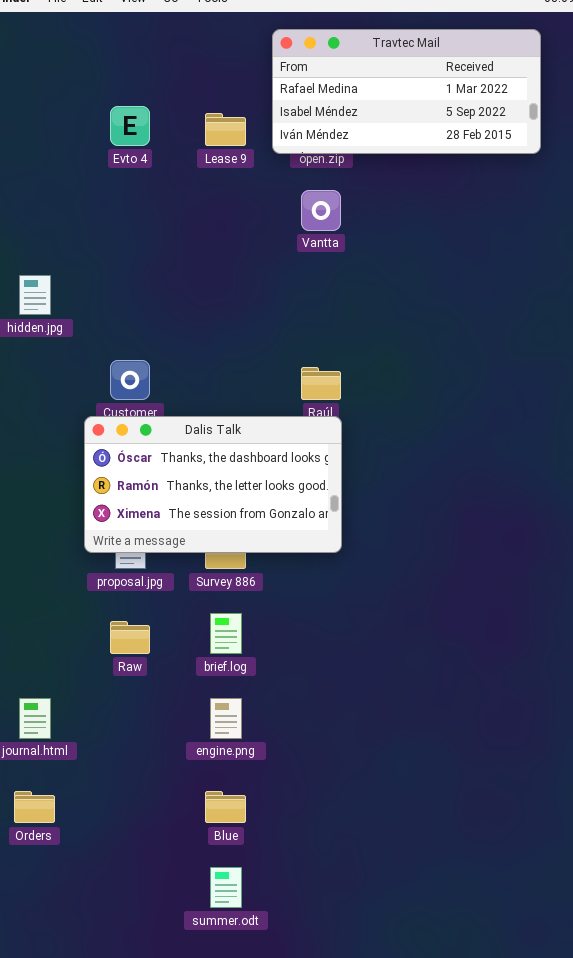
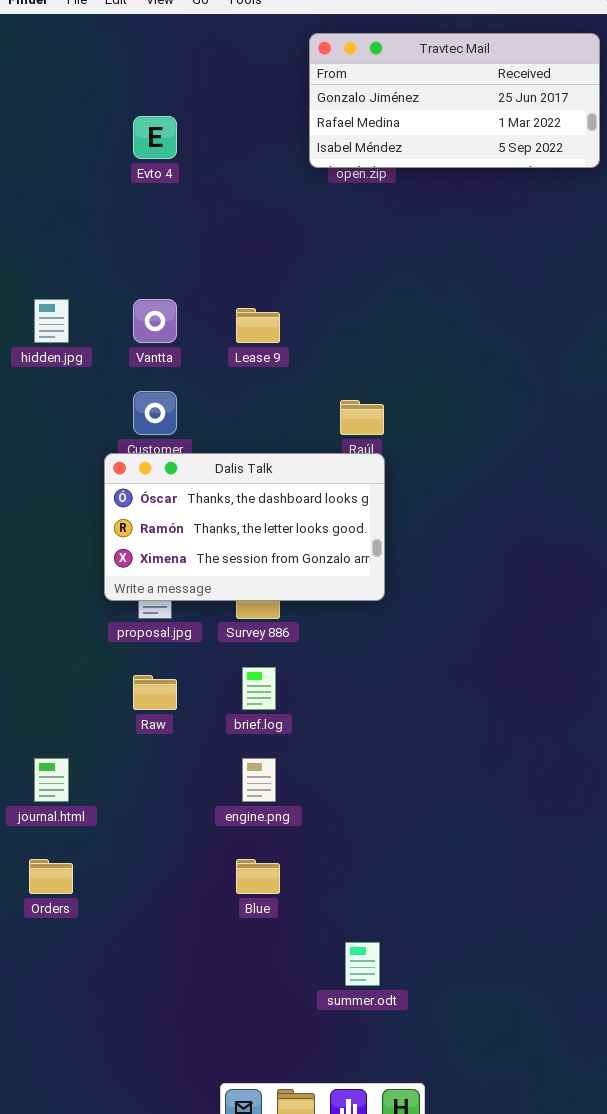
Travtec Mail: [272,29,541,154] -> [309,33,600,168], scrolled up 1 row
Lease 9: [205,113,246,146] -> [236,308,280,343], moved
Vantta: [301,190,341,231] -> [133,299,177,343], moved
summer.odt: [210,867,242,908] -> [345,942,380,986], moved

